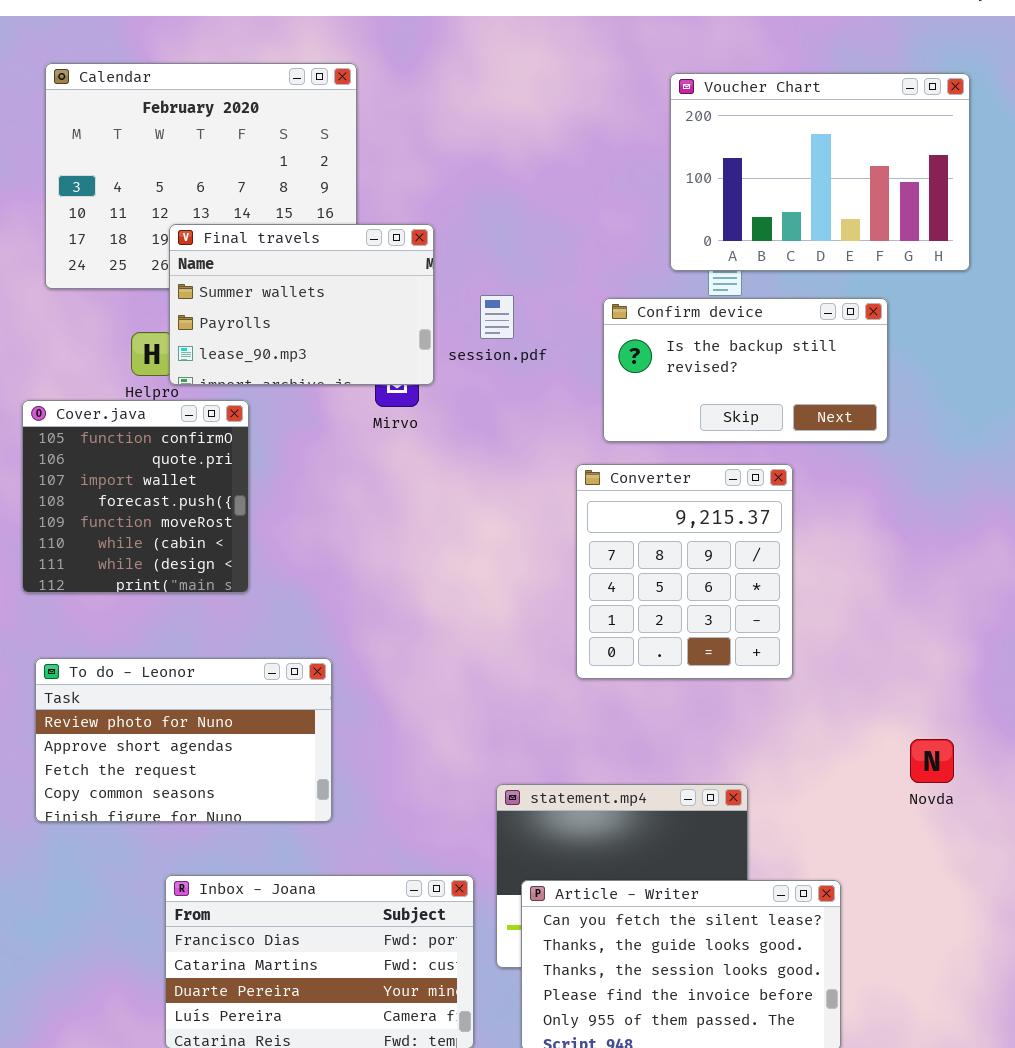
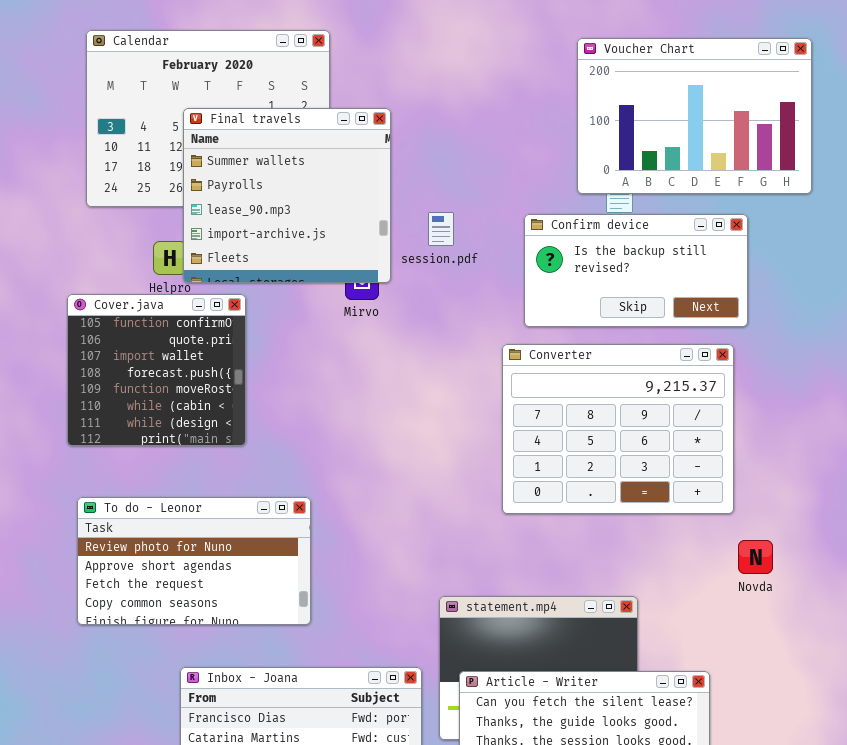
Final travels: [169,224,434,385] -> [183,108,391,283], resized
Converter: [576,464,793,679] -> [502,344,734,514], resized
Novda: [910,739,954,783] -> [738,540,773,574], moved

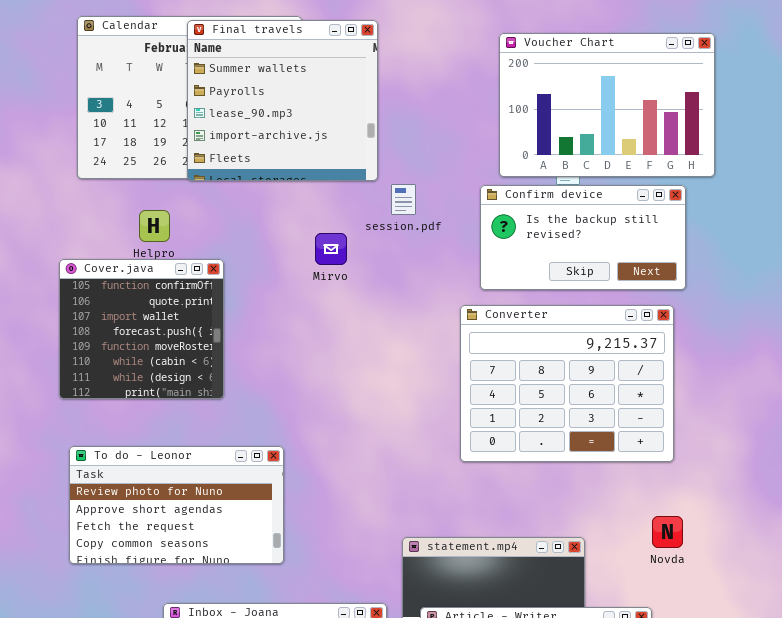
Voucher Chart: [577,38,812,194] -> [499,33,715,177], moved
Final travels: [183,108,391,283] -> [187,20,378,181], moved
Novda: [738,540,773,574] -> [652,516,683,548], moved

